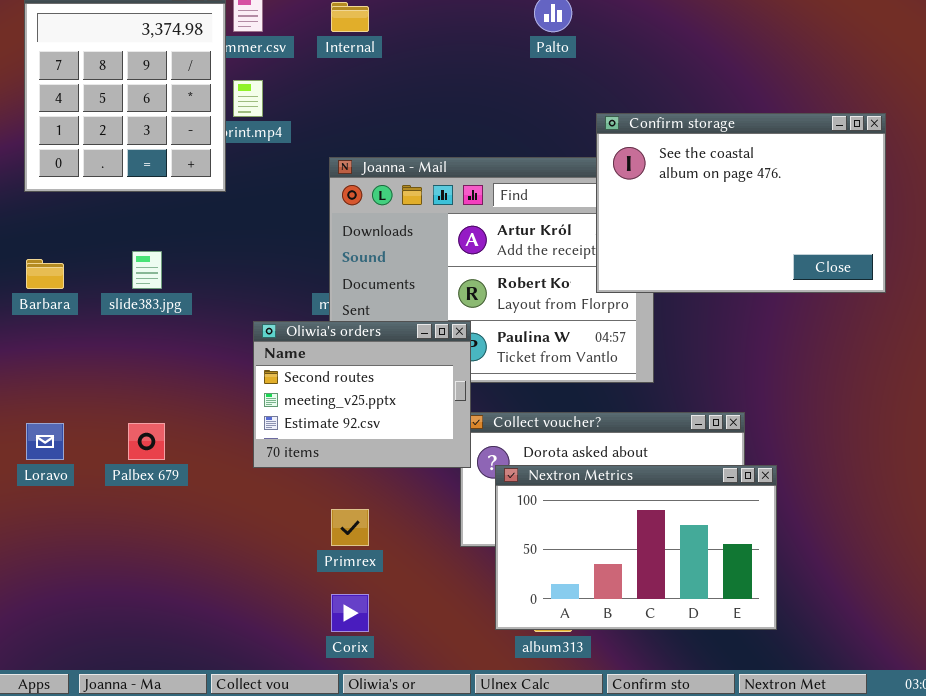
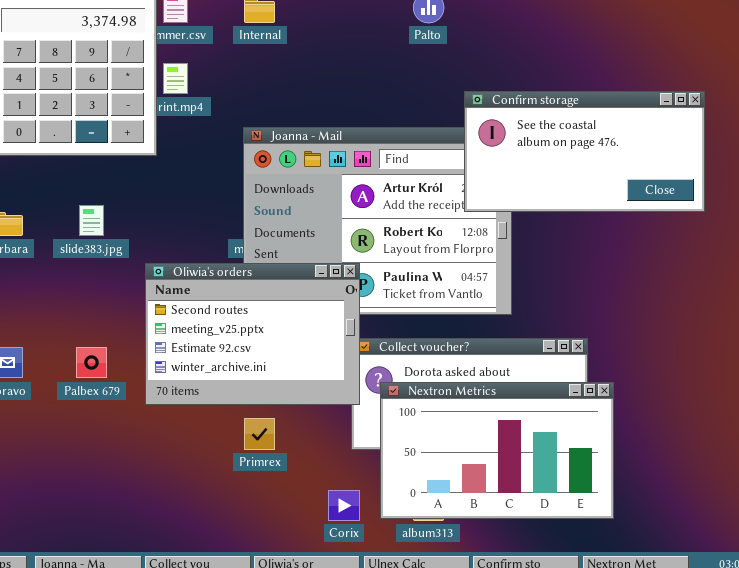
Confirm storage: [596,113,886,293] -> [464,91,705,212], resized
Oliwia's orders: [253,321,471,468] -> [145,263,360,405], resized
Corix: [331,594,369,632] -> [328,490,360,521], moved

